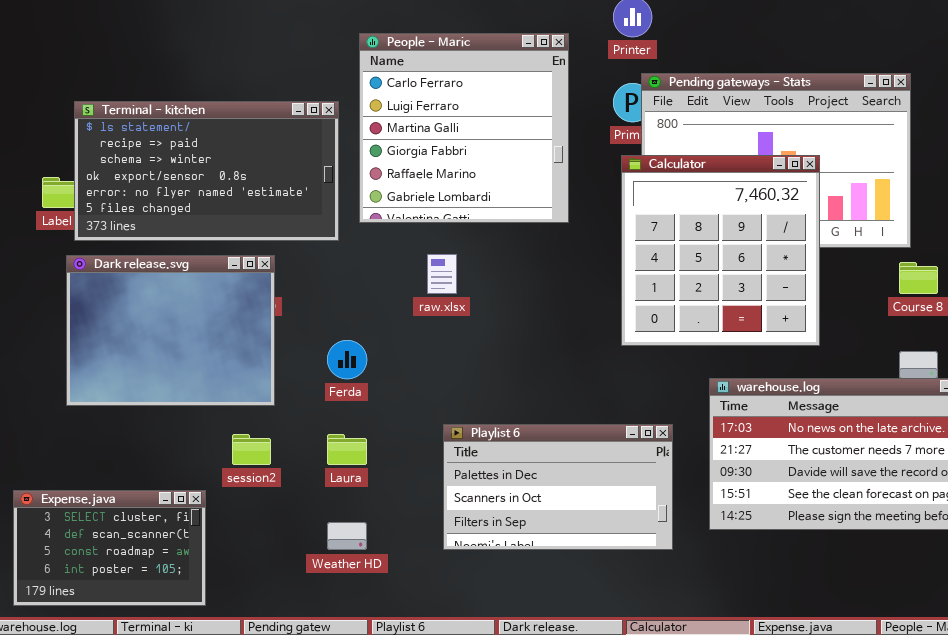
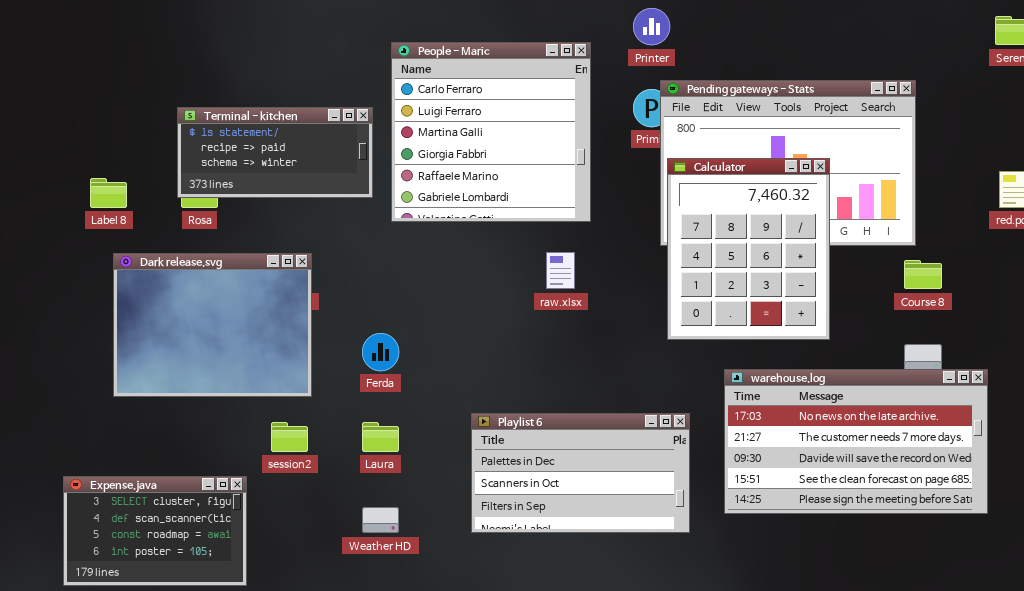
Terminal - kitchen: [74,101,339,241] -> [177,107,373,198], resized
Calculator: [621,155,820,346] -> [667,158,830,340], resized
raw.xlsx: [427,254,457,294] -> [546,252,575,289], moved

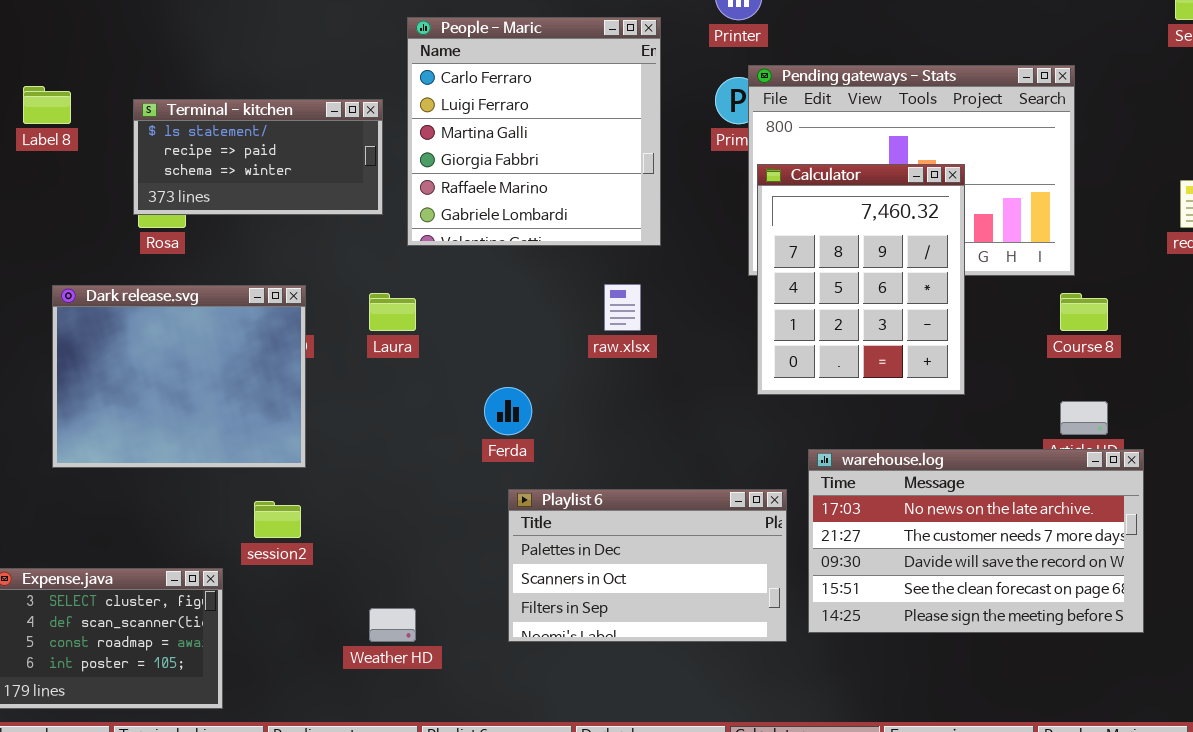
Label 8: [90,178,127,208] -> [23,86,71,124], moved
Ferda: [362,333,399,371] -> [484,387,532,435], moved
warehouse.log: [724,369,988,514] -> [808,449,1144,633], moved
Laura: [362,422,399,452] -> [369,293,416,331], moved

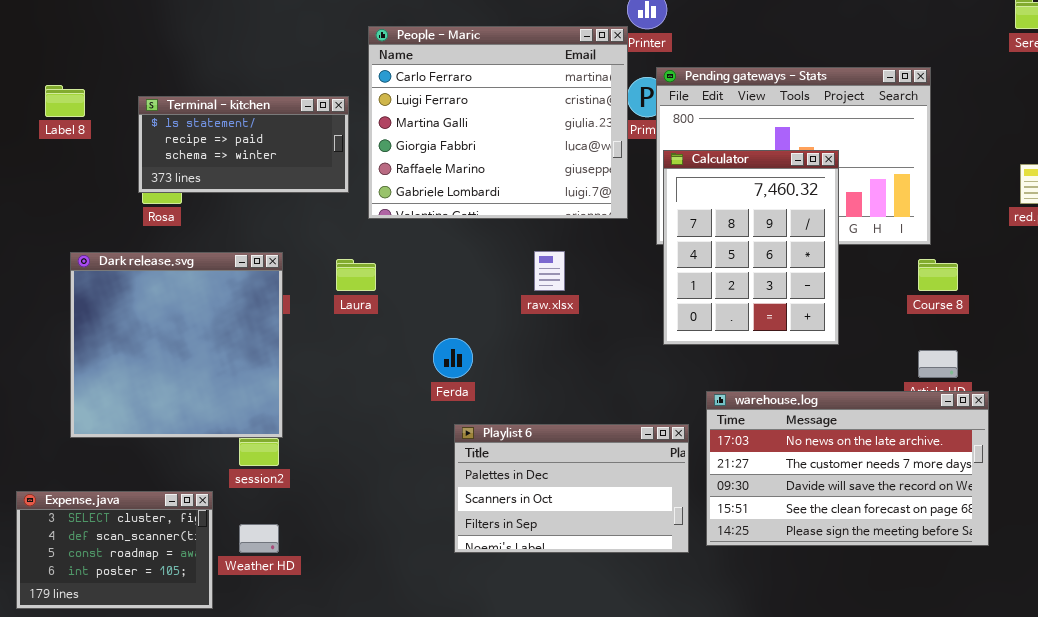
People - Maric: [407,17,661,246] -> [368,26,628,219], resized
Dark release.svg: [52,285,306,468] -> [70,252,283,438], resized
Weather HD: [369,608,416,642] -> [239,524,279,553], moved

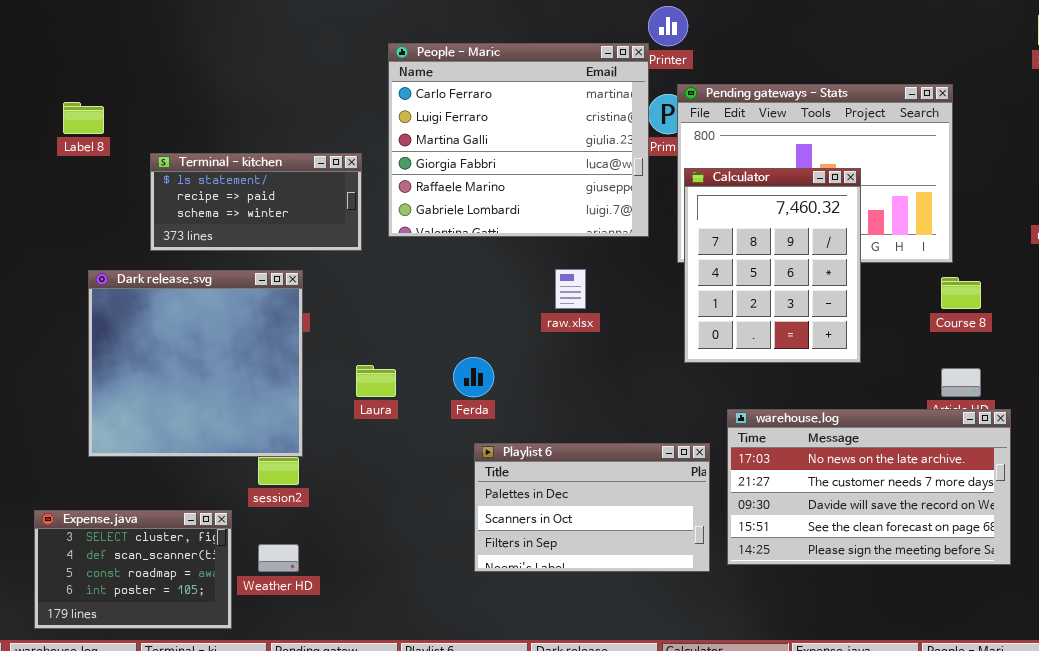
Terminal - kitchen: [138,96,349,193] -> [150,153,362,251], moved
Laura: [336,259,376,291] -> [356,365,396,397], moved

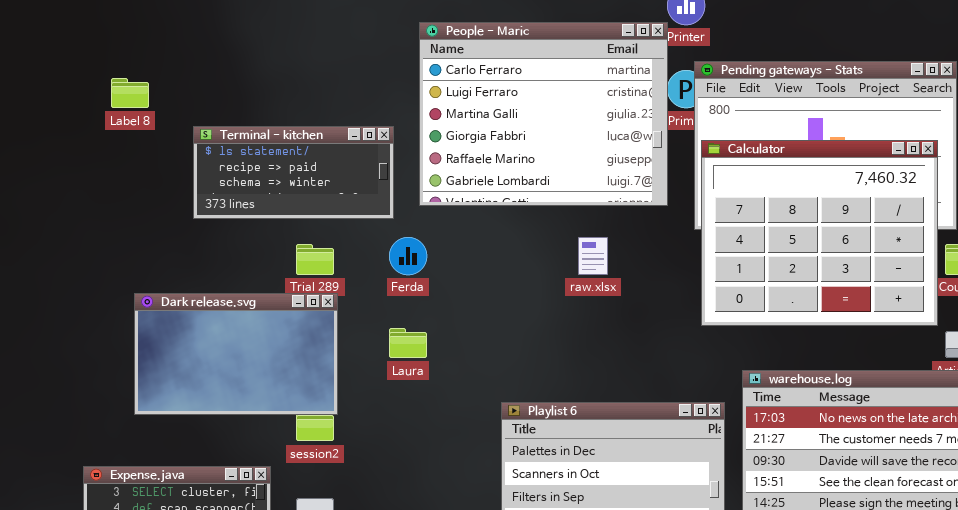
Calculator: [684,168,861,363] -> [701,140,938,326], resized
Dark release.svg: [88,270,303,457] -> [134,293,338,415], resized
Ferda: [453,357,494,397] -> [389,237,427,275], moved

